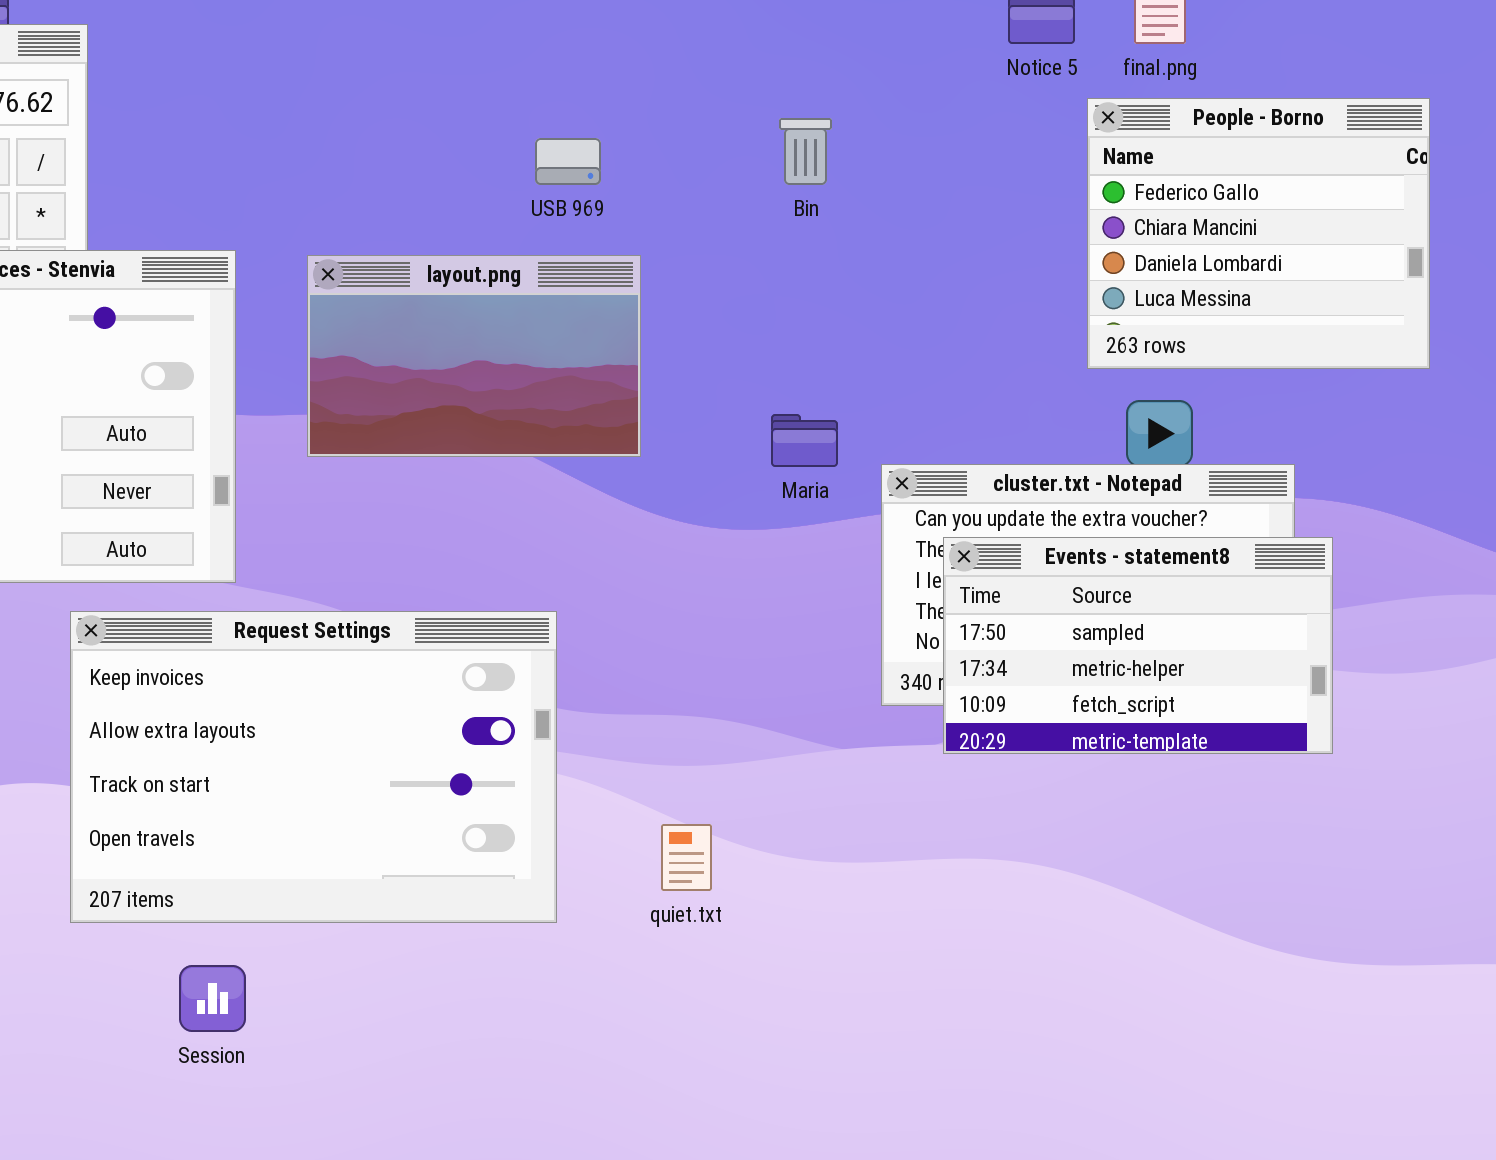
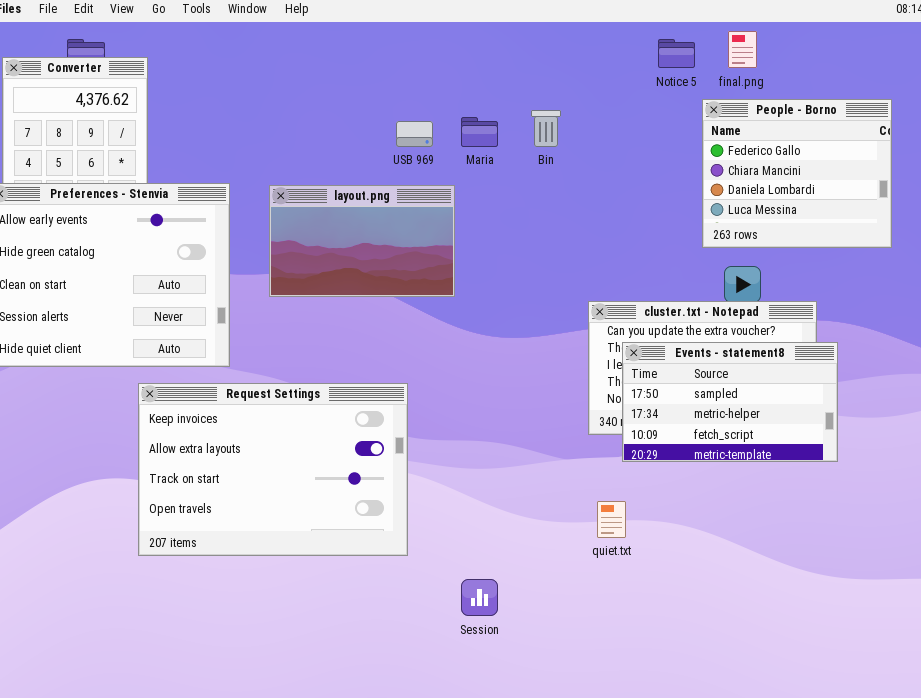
Maria: [771,414,838,467] -> [461,117,498,147], moved
quiet.txt: [661,824,712,891] -> [597,501,626,538], moved
Session: [179,965,246,1032] -> [461,579,498,616], moved

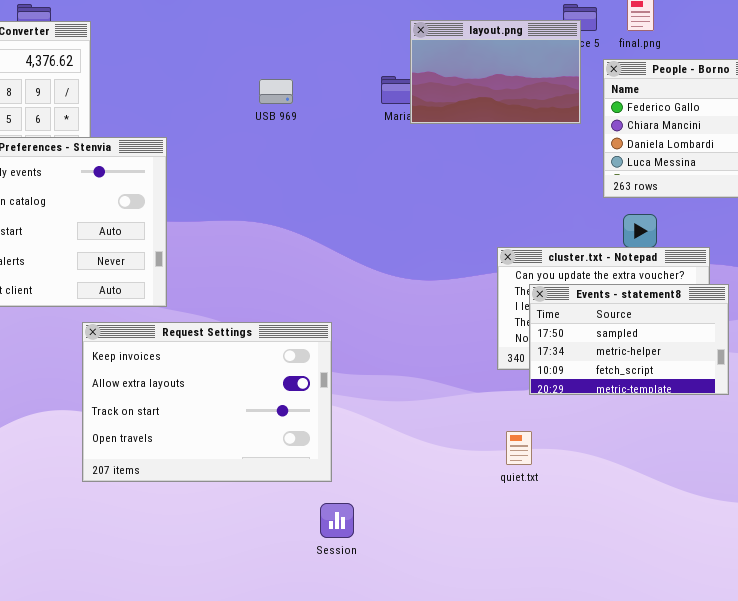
USB 969: [396,121,433,147] -> [259,79,293,104], moved
layout.png: [269,185,455,297] -> [410,20,581,124], moved
Session: [461,579,498,616] -> [320,503,354,538], moved

